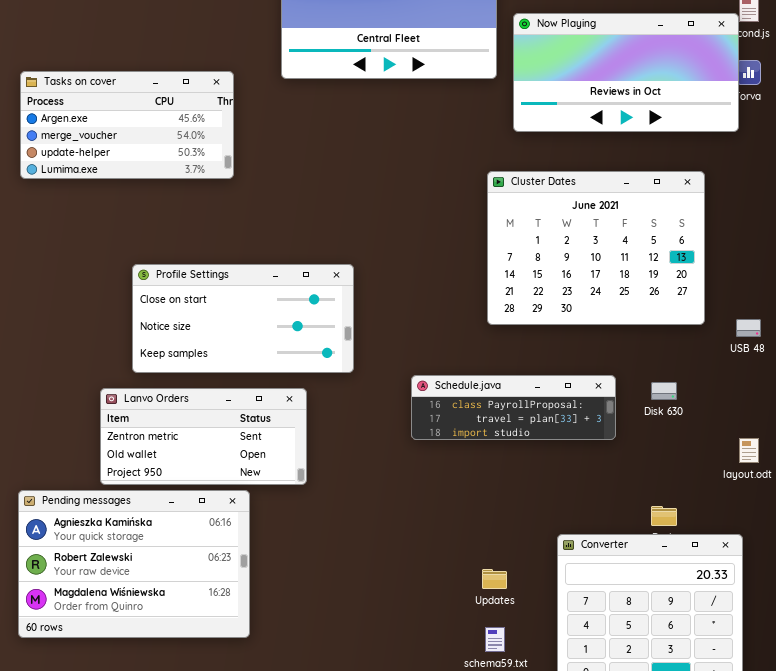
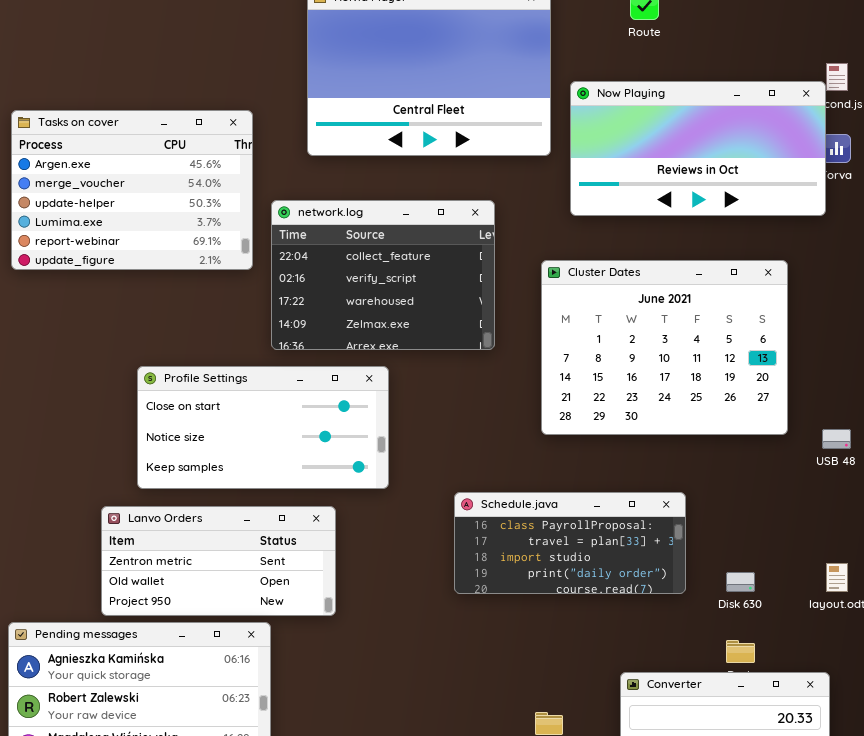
Tasks on cover: [20,71,234,179] -> [11,110,253,270], resized
network.log: none -> [271,200,495,350], opened
Schedule.java: [411,375,616,440] -> [454,492,686,594], resized
Disk 630: [651,382,677,400] -> [726,572,755,592], moved

